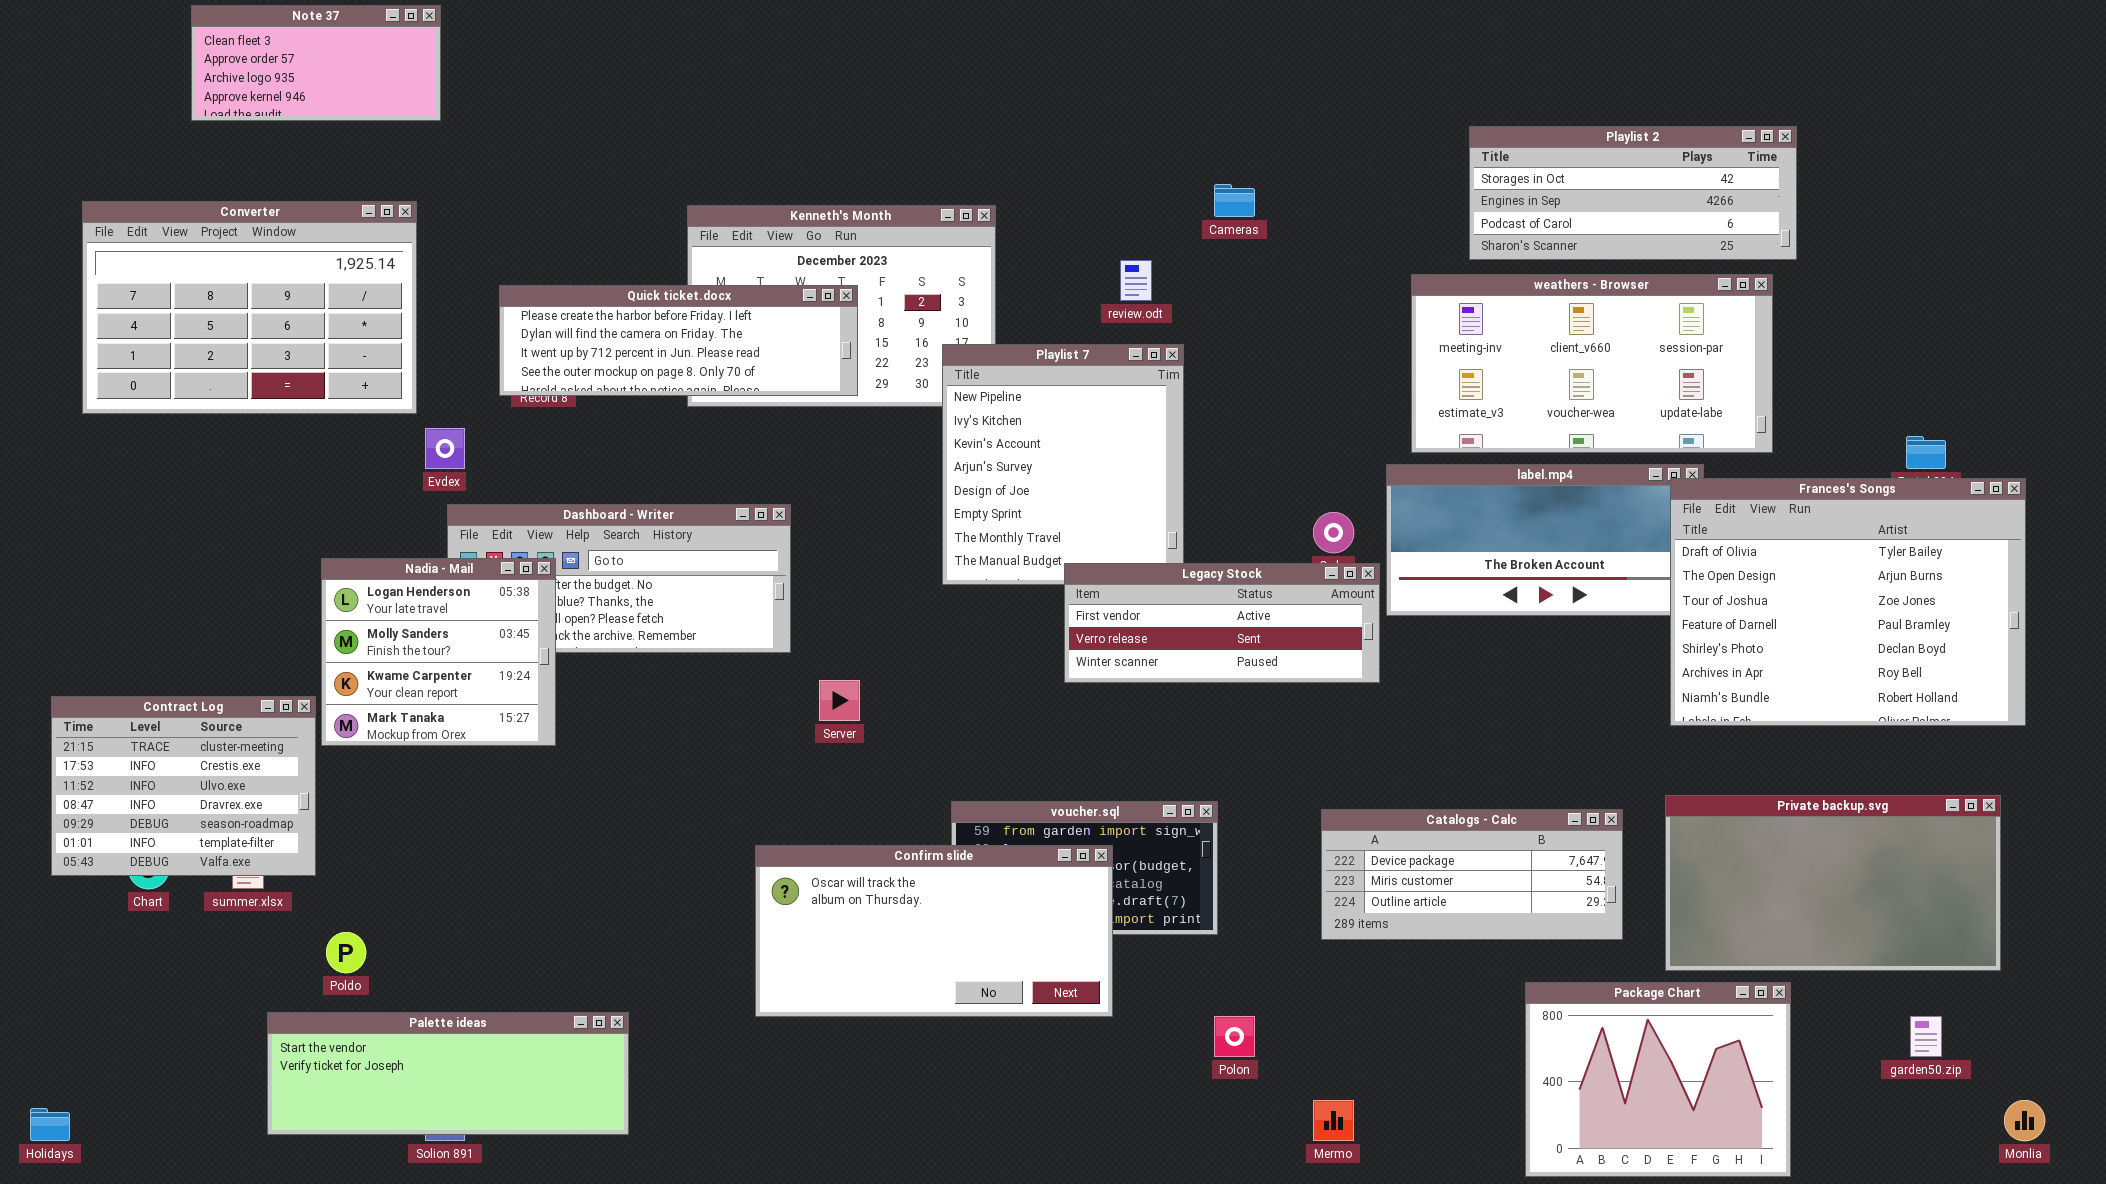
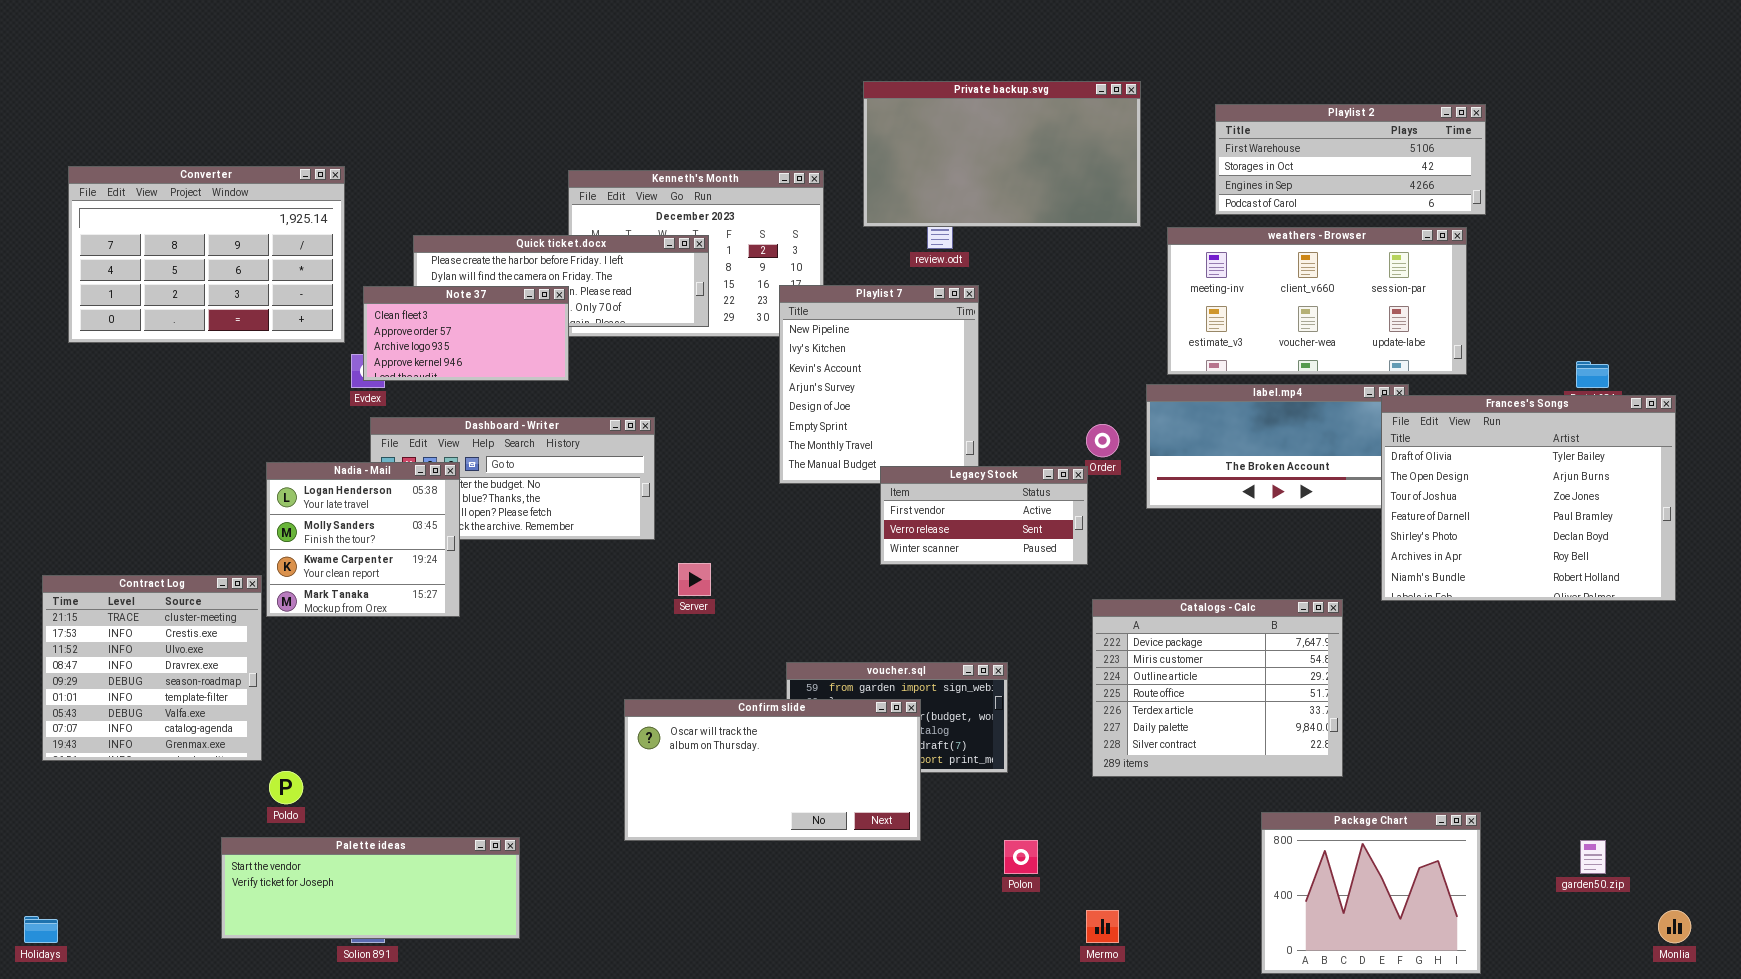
Note 37: [191,5,441,121] -> [363,286,569,381], moved
Playlist 2: [1469,126,1797,260] -> [1215,104,1486,215], scrolled up 1 row
Legacy Stock: [1064,563,1380,683] -> [880,466,1088,565], resized
Contract Log: [51,696,316,876] -> [42,575,262,761], resized
Private backup.svg: [1665,795,2001,971] -> [863,81,1141,227], moved
Catalogs - Calc: [1321,809,1623,940] -> [1092,599,1343,777], resized

